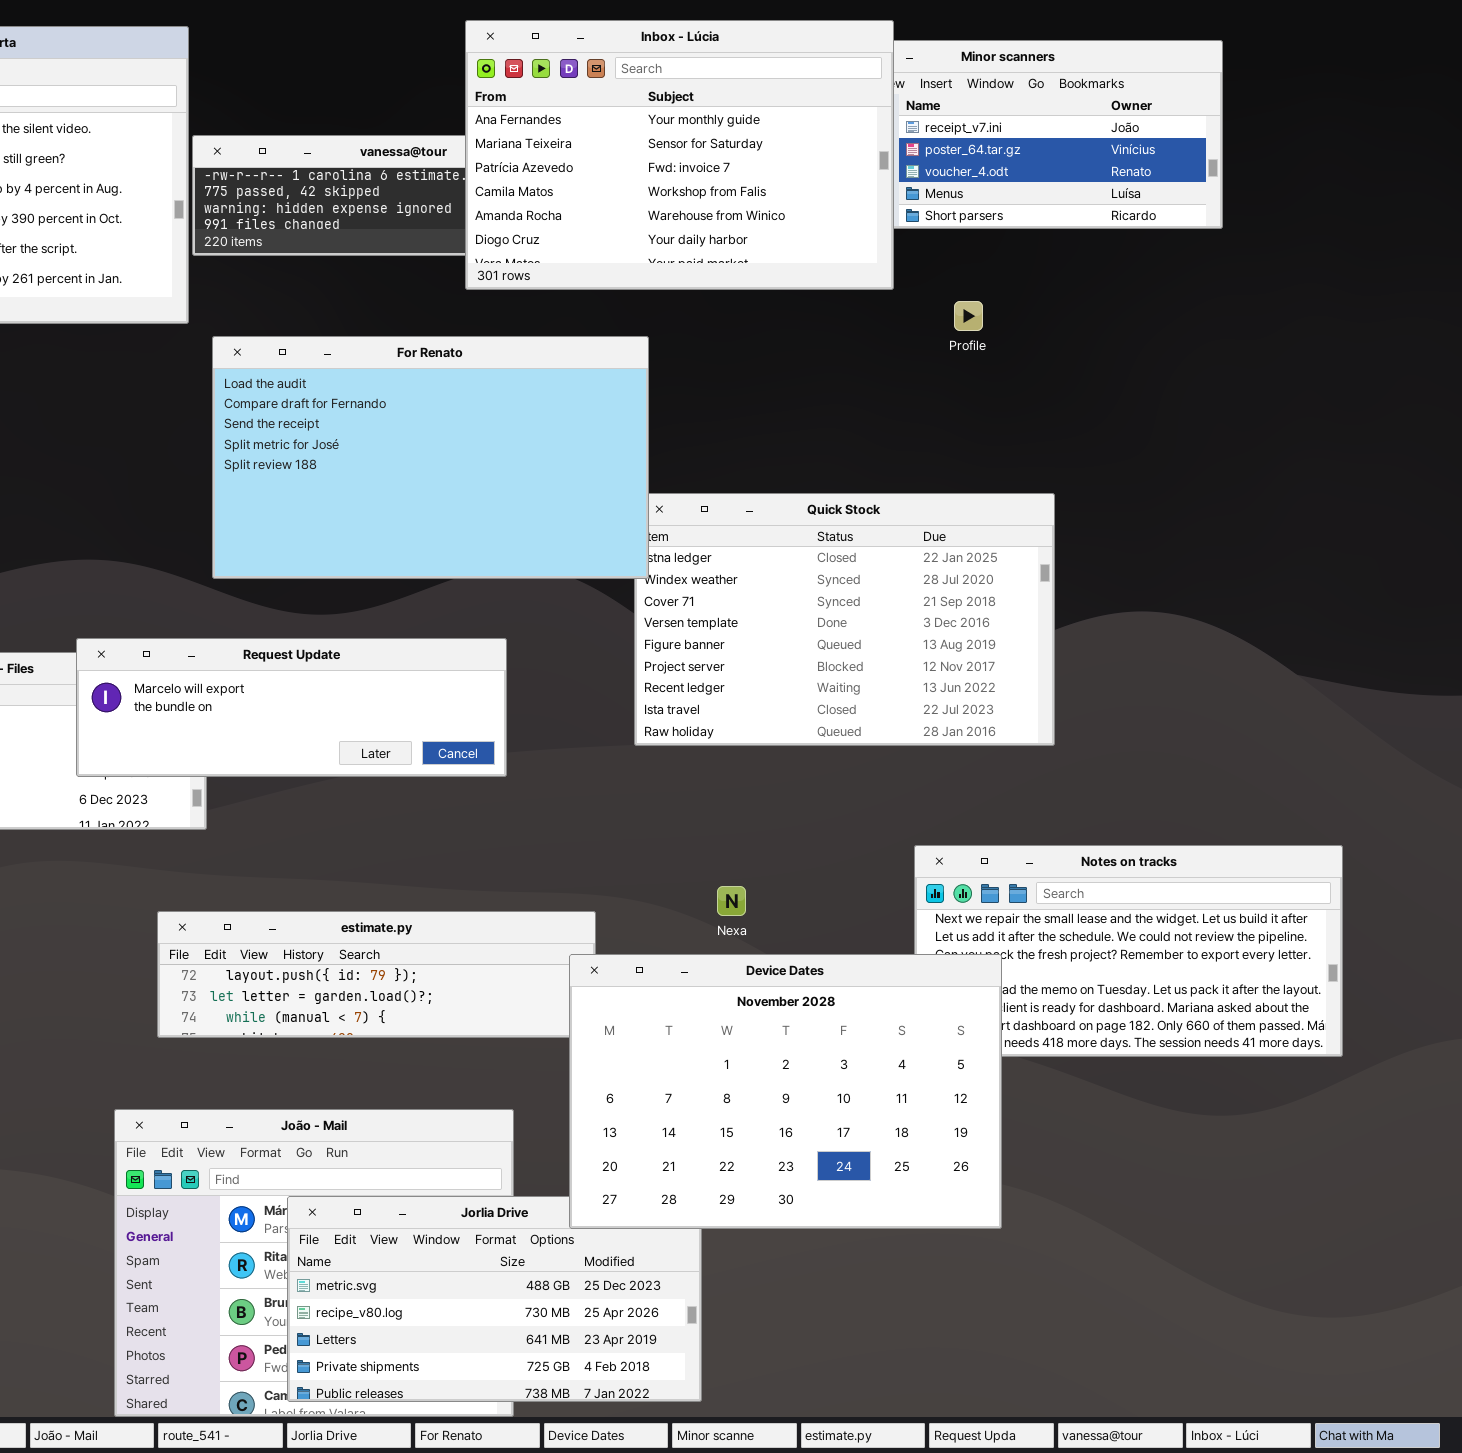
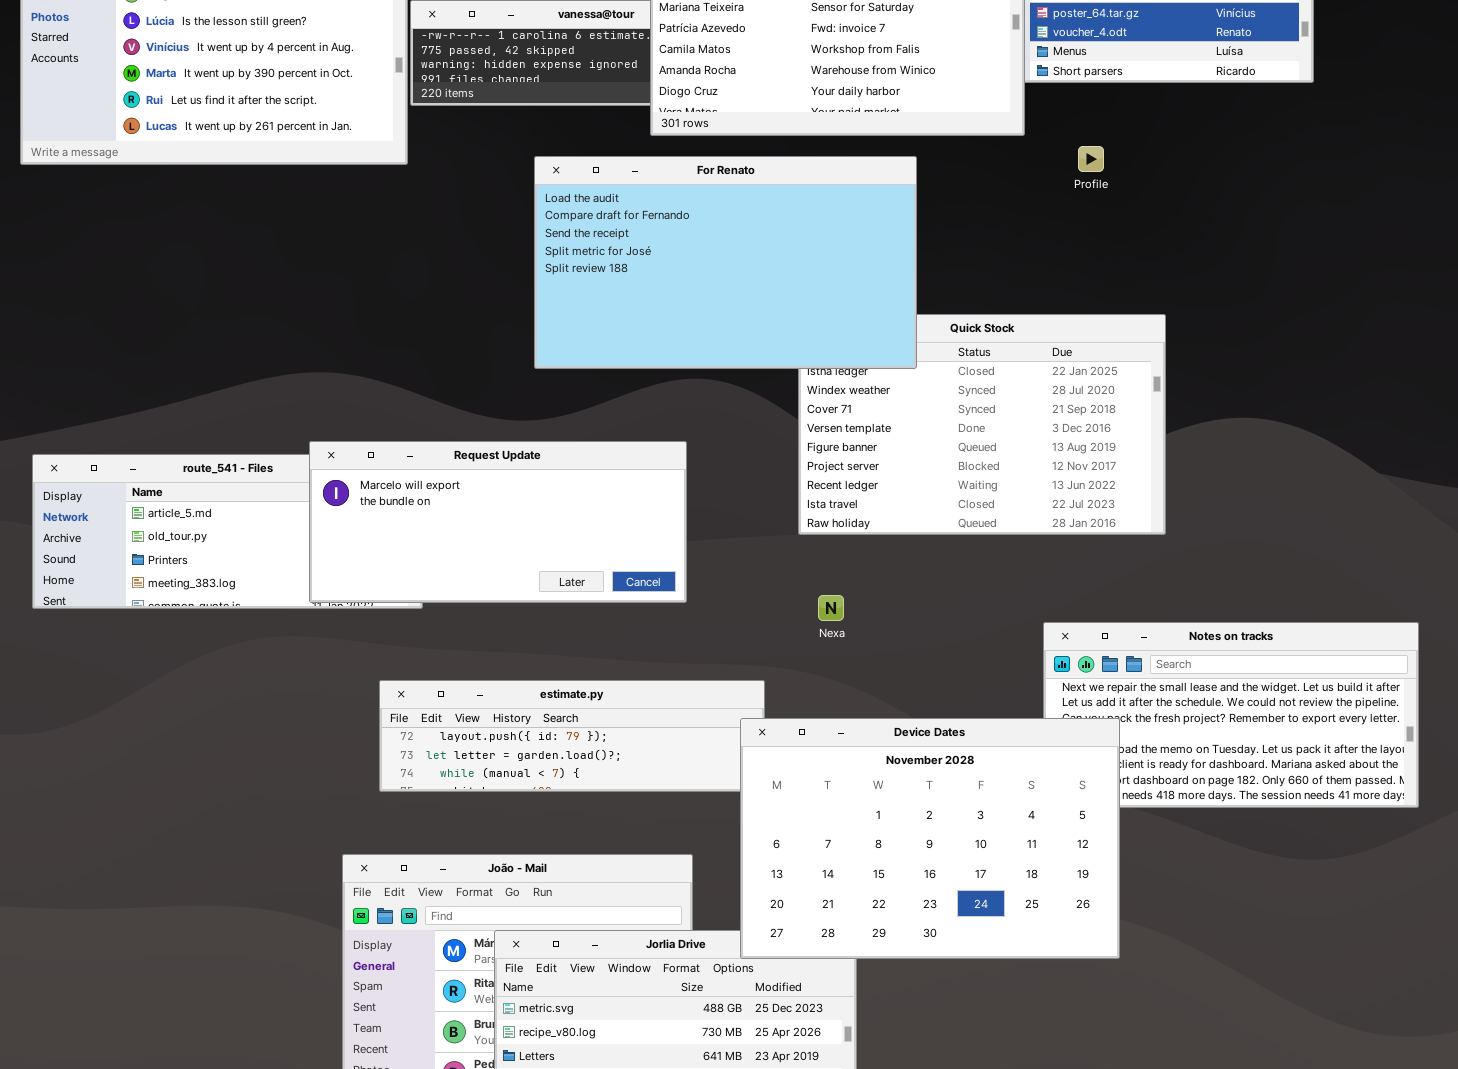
For Renato: [212,336,649,579] -> [534,156,917,369], moved
Request Update: [76,638,507,777] -> [309,441,687,603], resized
Nexa: [717,886,746,916] -> [818,595,844,621], moved

